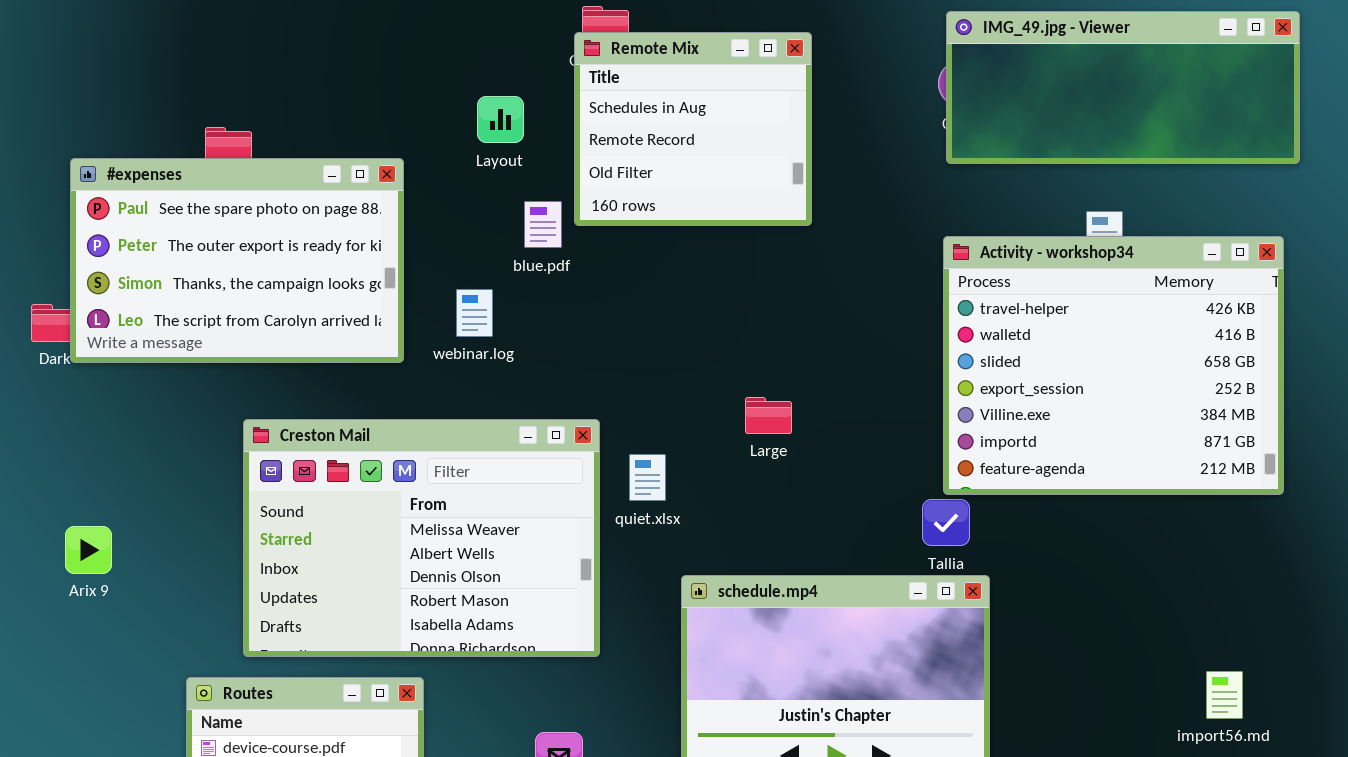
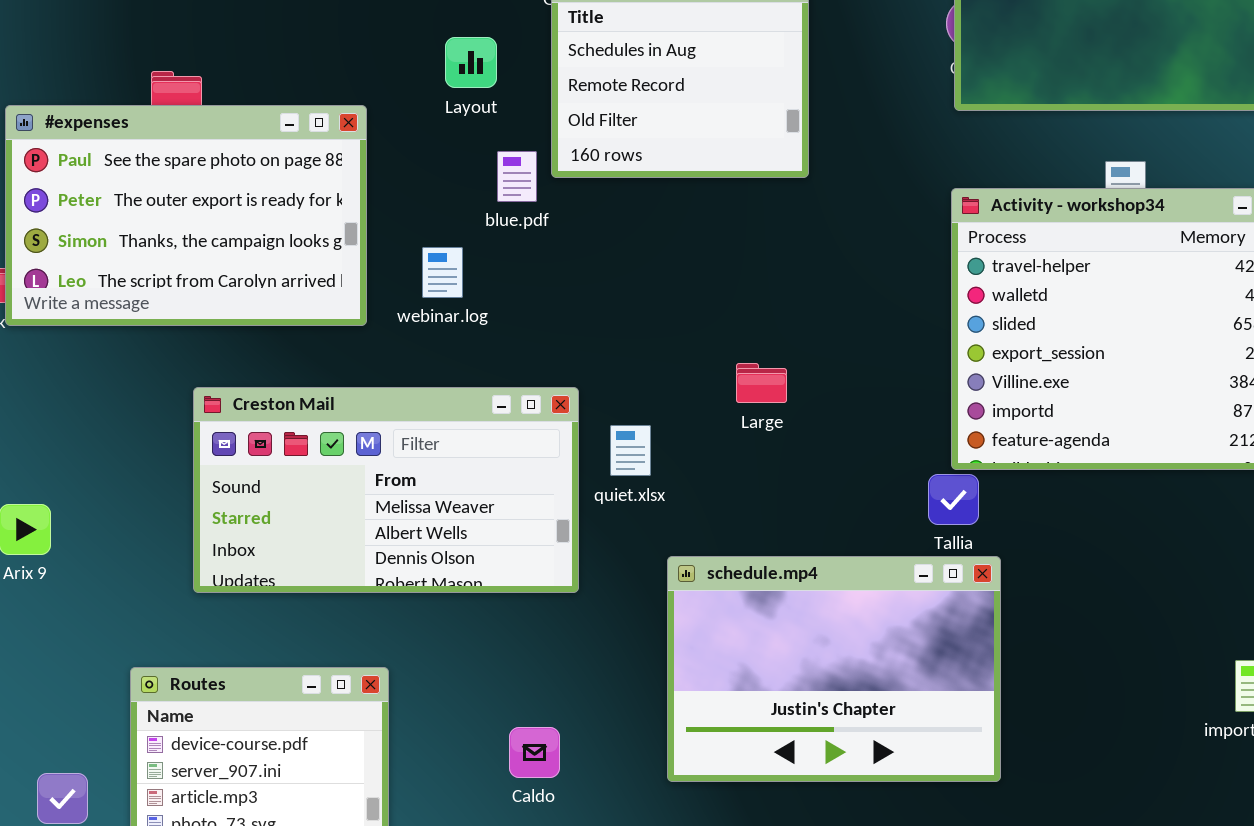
Creston Mail: [243,419,600,657] -> [193,387,579,593], resized

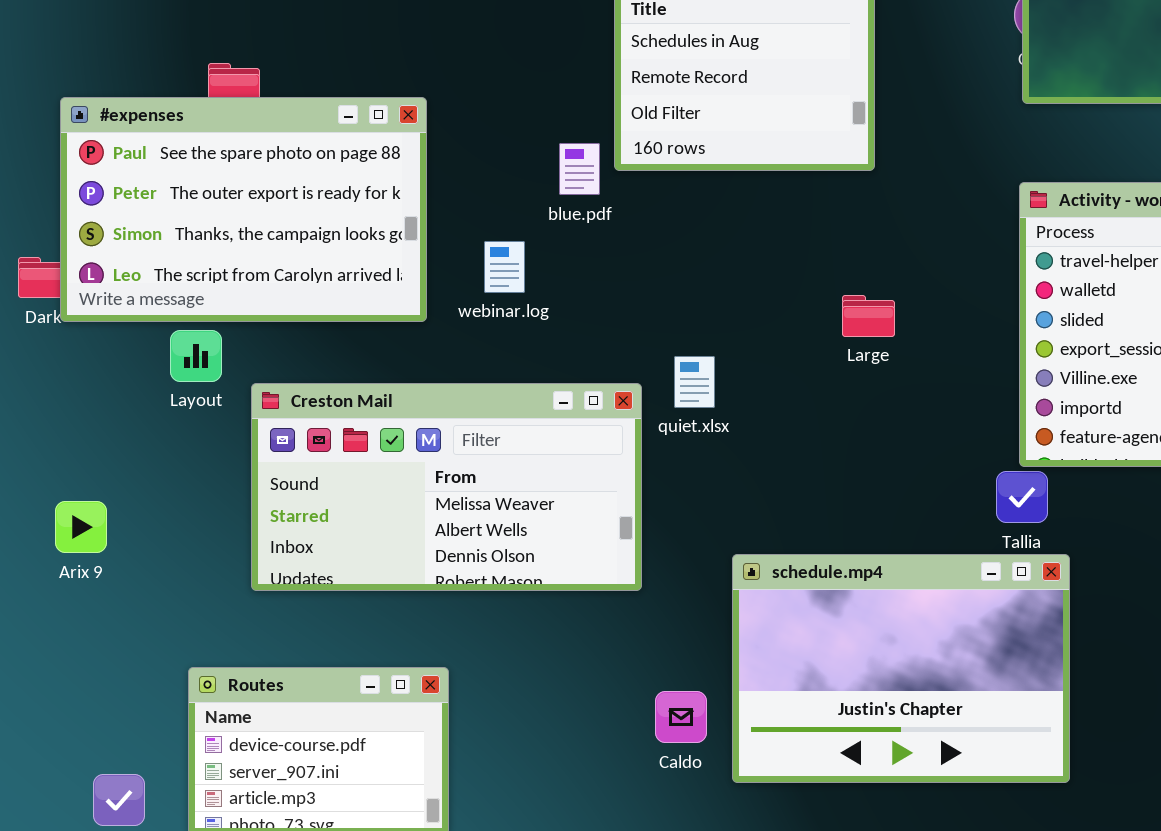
Layout: [445,37,497,88] -> [170,330,222,382], moved
Large: [736,363,787,403] -> [842,295,895,337], moved
quiet.xlsx: [610,425,651,476] -> [674,356,715,408], moved
Caldo: [509,727,560,778] -> [655,691,707,743], moved

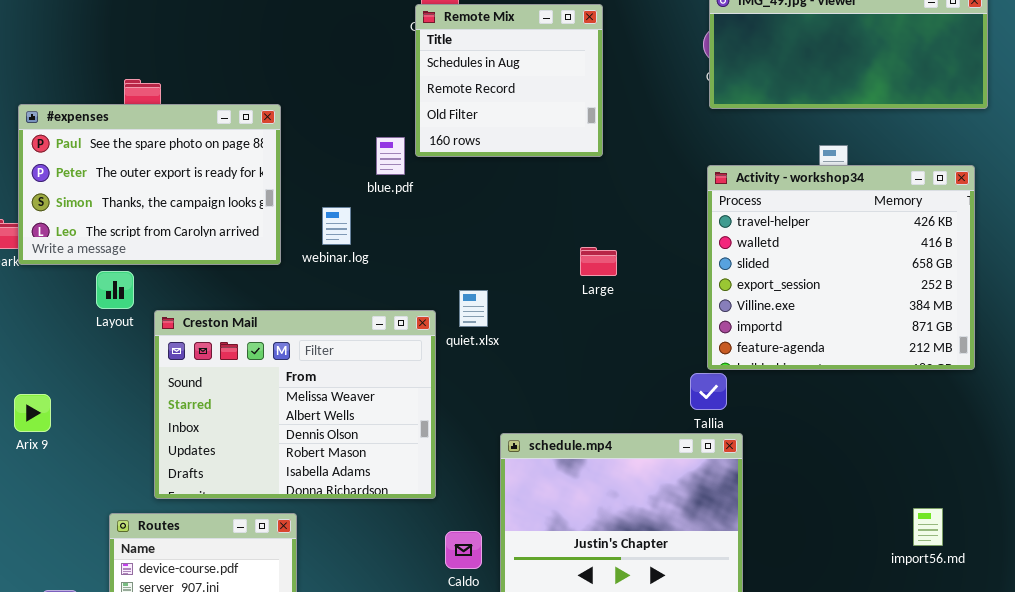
Creston Mail: [251,383,642,591] -> [154,310,436,499], resized

